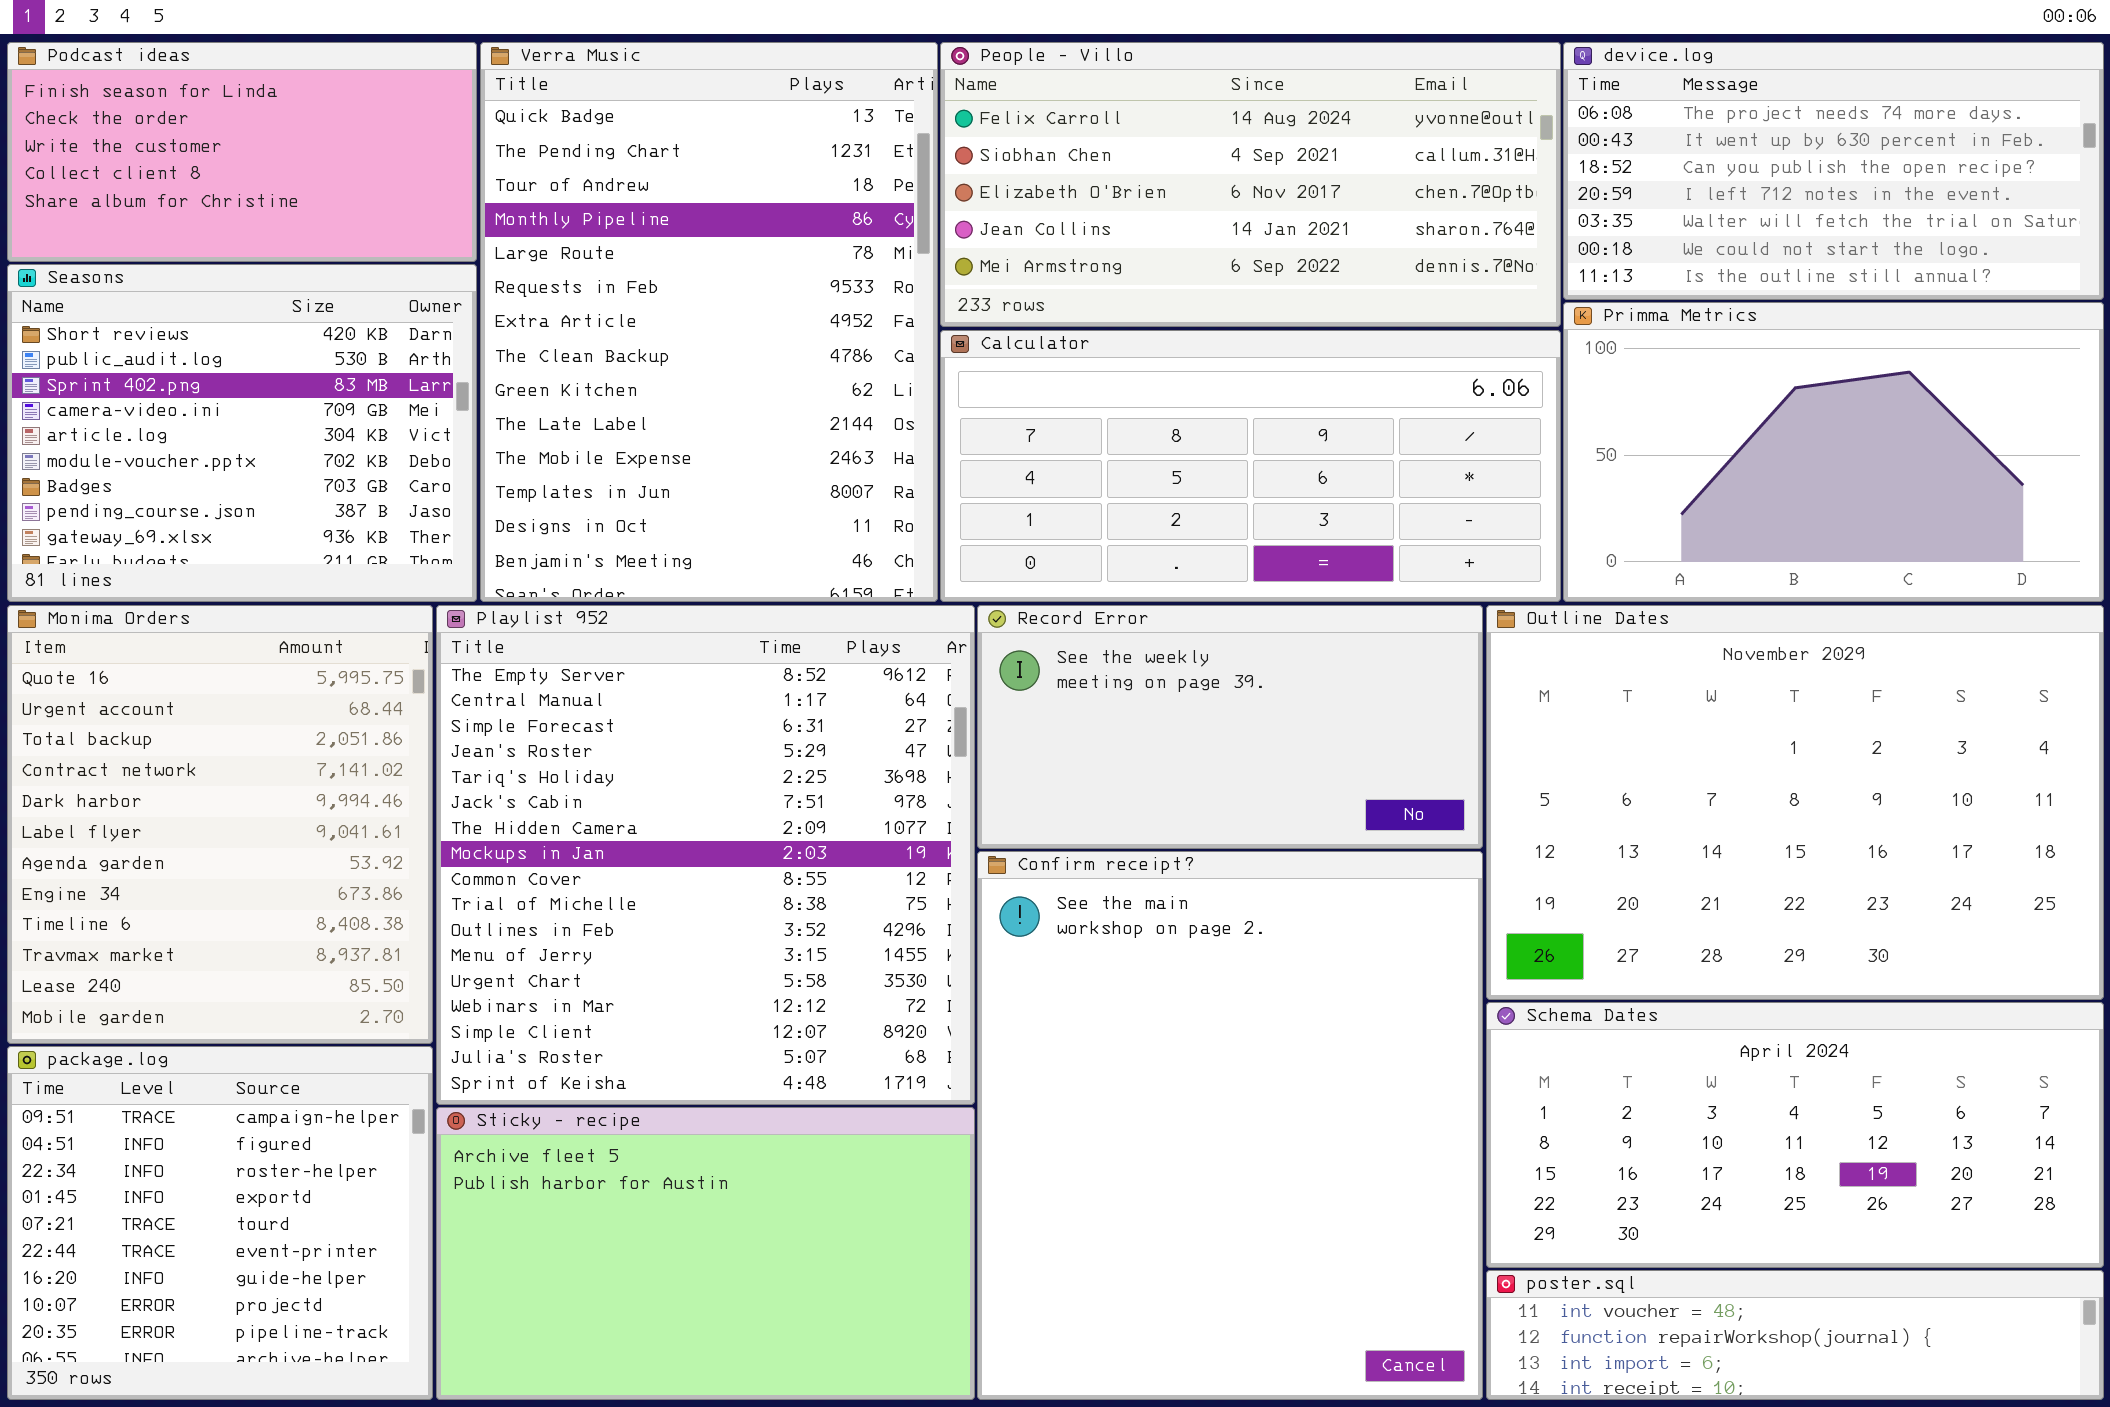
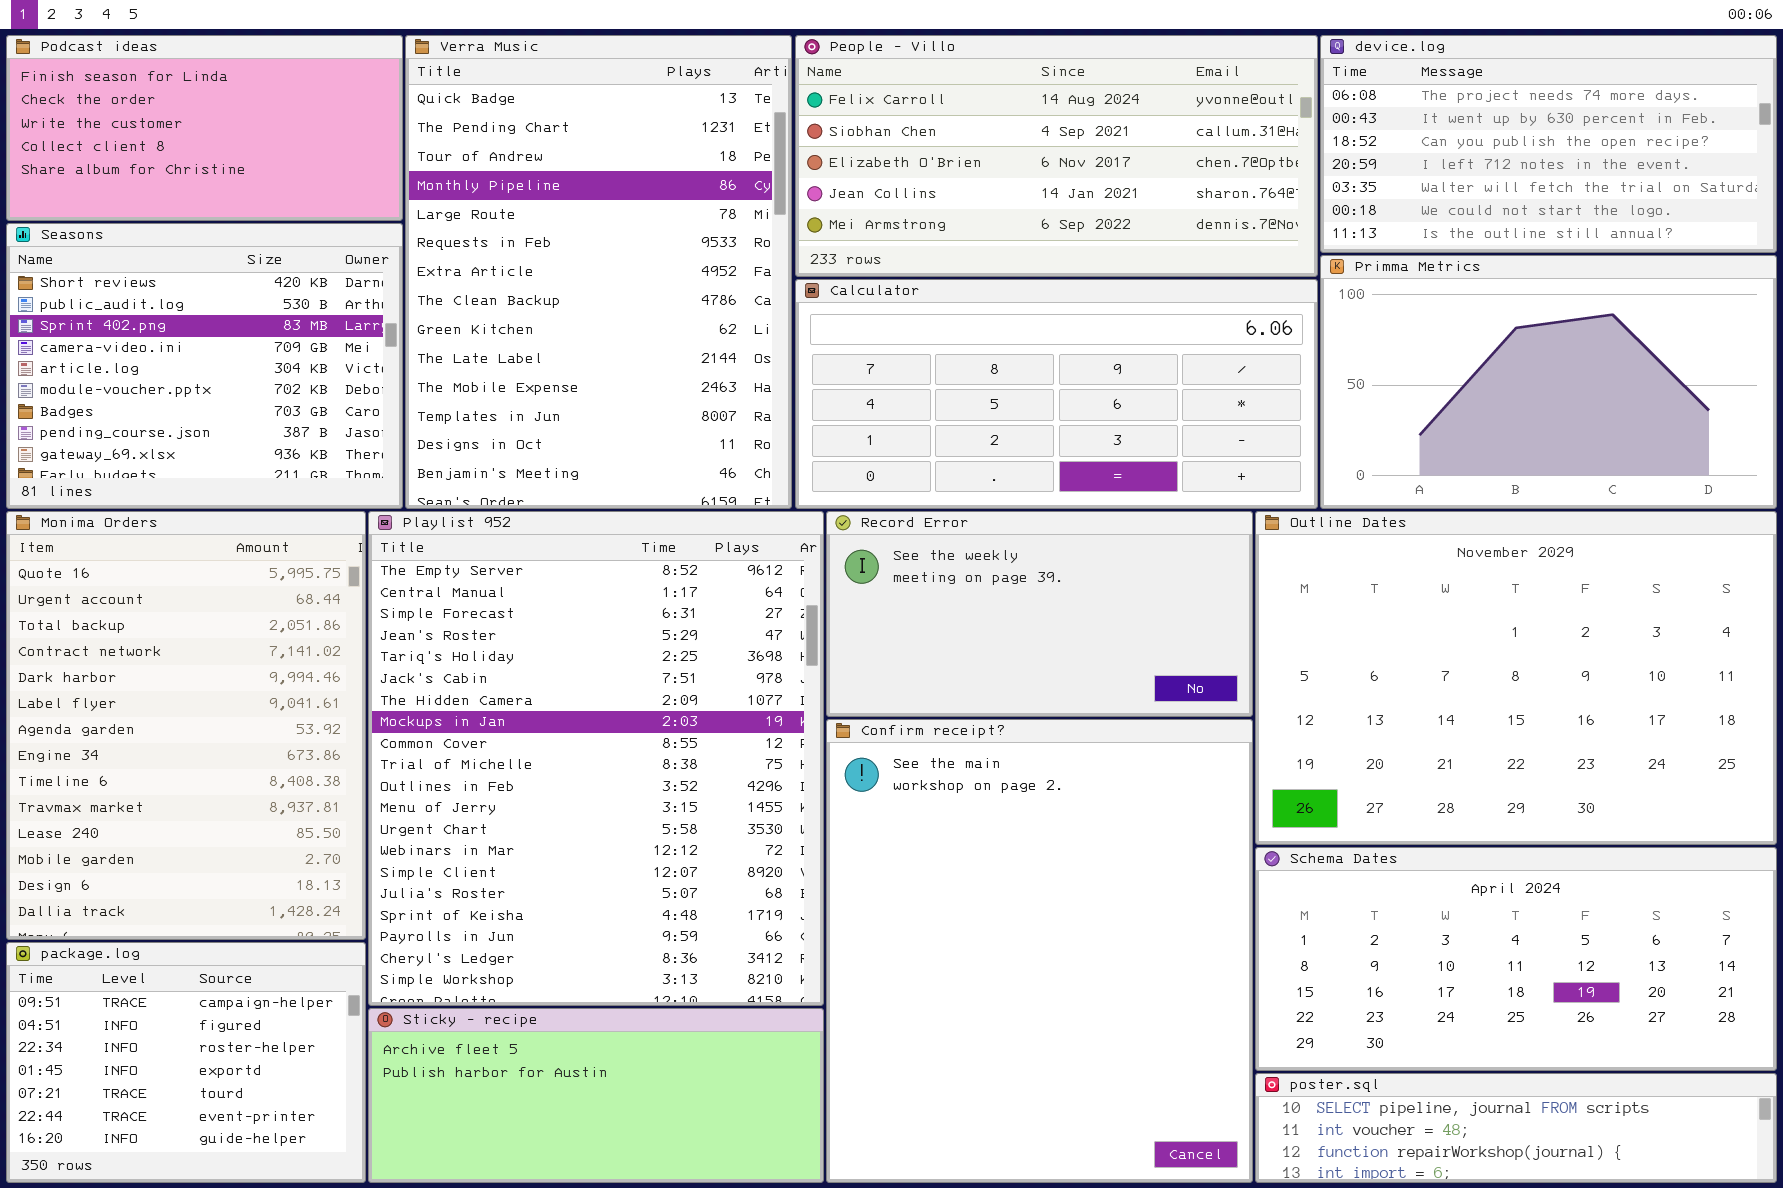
Monima Orders: [7,605,433,1044] -> [6,511,366,940], resized
Playlist 952: [436,605,975,1105] -> [368,511,824,1006], resized
package.log: [7,1046,433,1400] -> [6,942,366,1183], resized
Sticky - recipe: [436,1107,975,1400] -> [368,1008,824,1183], resized
poster.sql: [1486,1270,2104,1400] -> [1255,1073,1777,1183], scrolled up 1 row

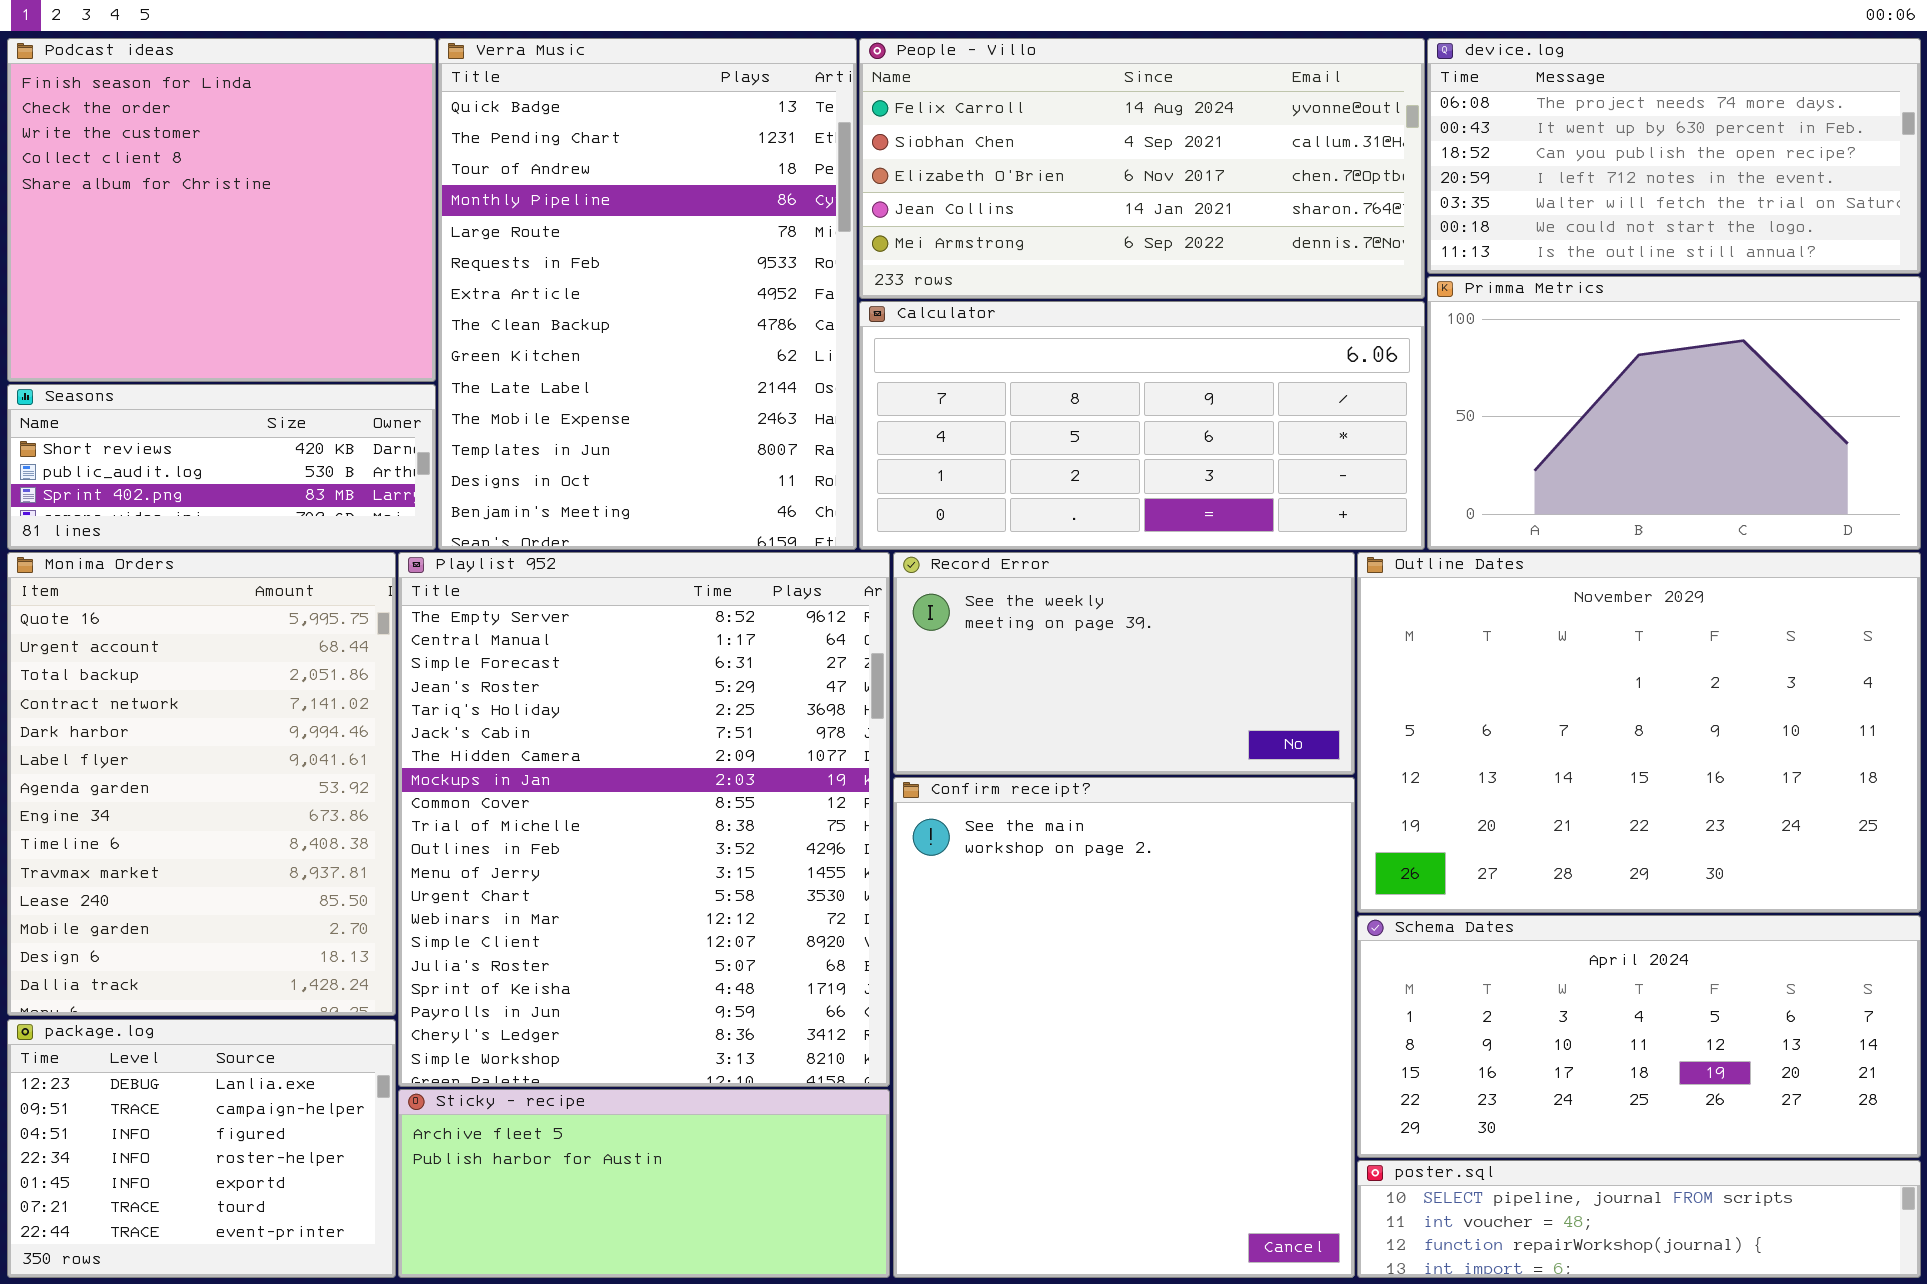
Podcast ideas: [6,35,403,221] -> [7,38,436,382], resized
Seasons: [6,223,403,509] -> [7,384,436,550], resized
package.log: [6,942,366,1183] -> [7,1019,396,1278], scrolled up 1 row

